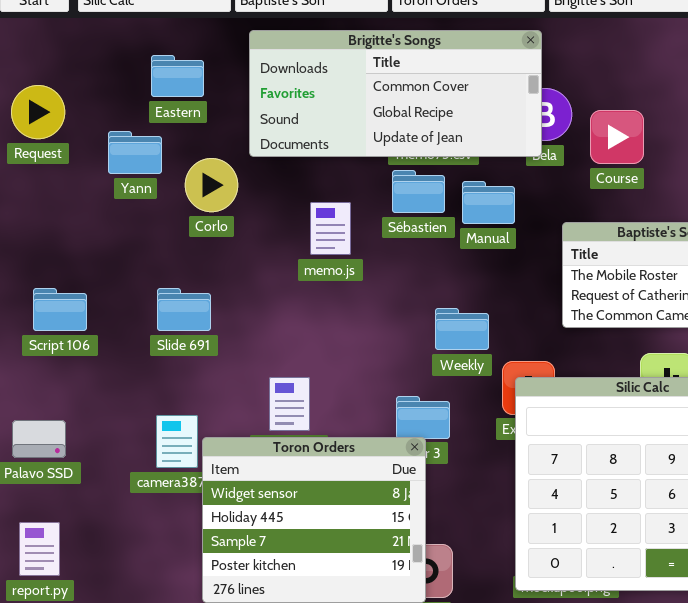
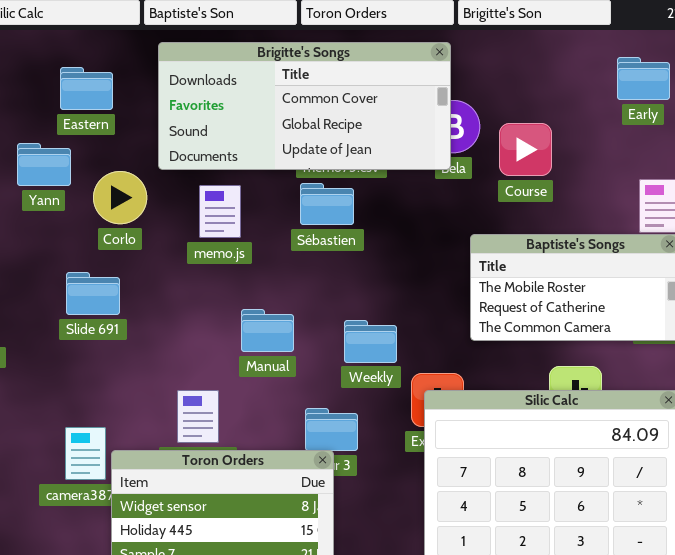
Manual: [462,181,515,224] -> [241,309,294,352], moved
memo.js: [310,202,351,255] -> [199,185,241,238], moved
Slide 691: [157,288,211,331] -> [66,272,120,315], moved

